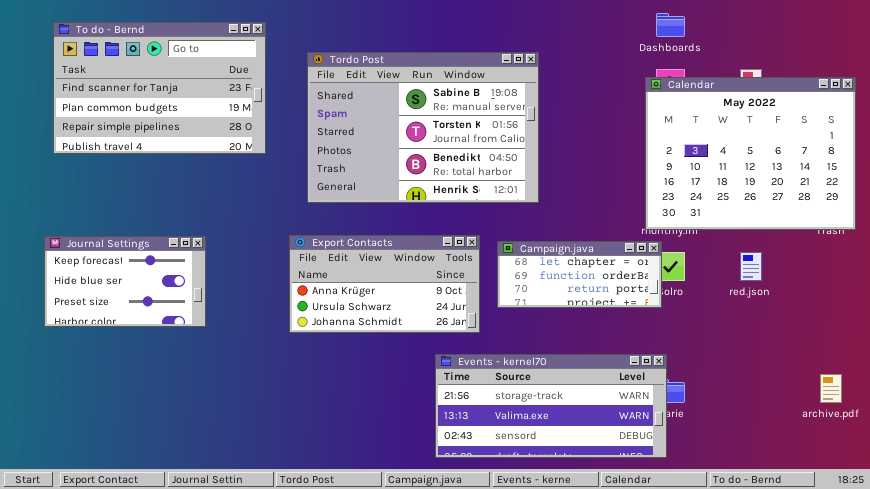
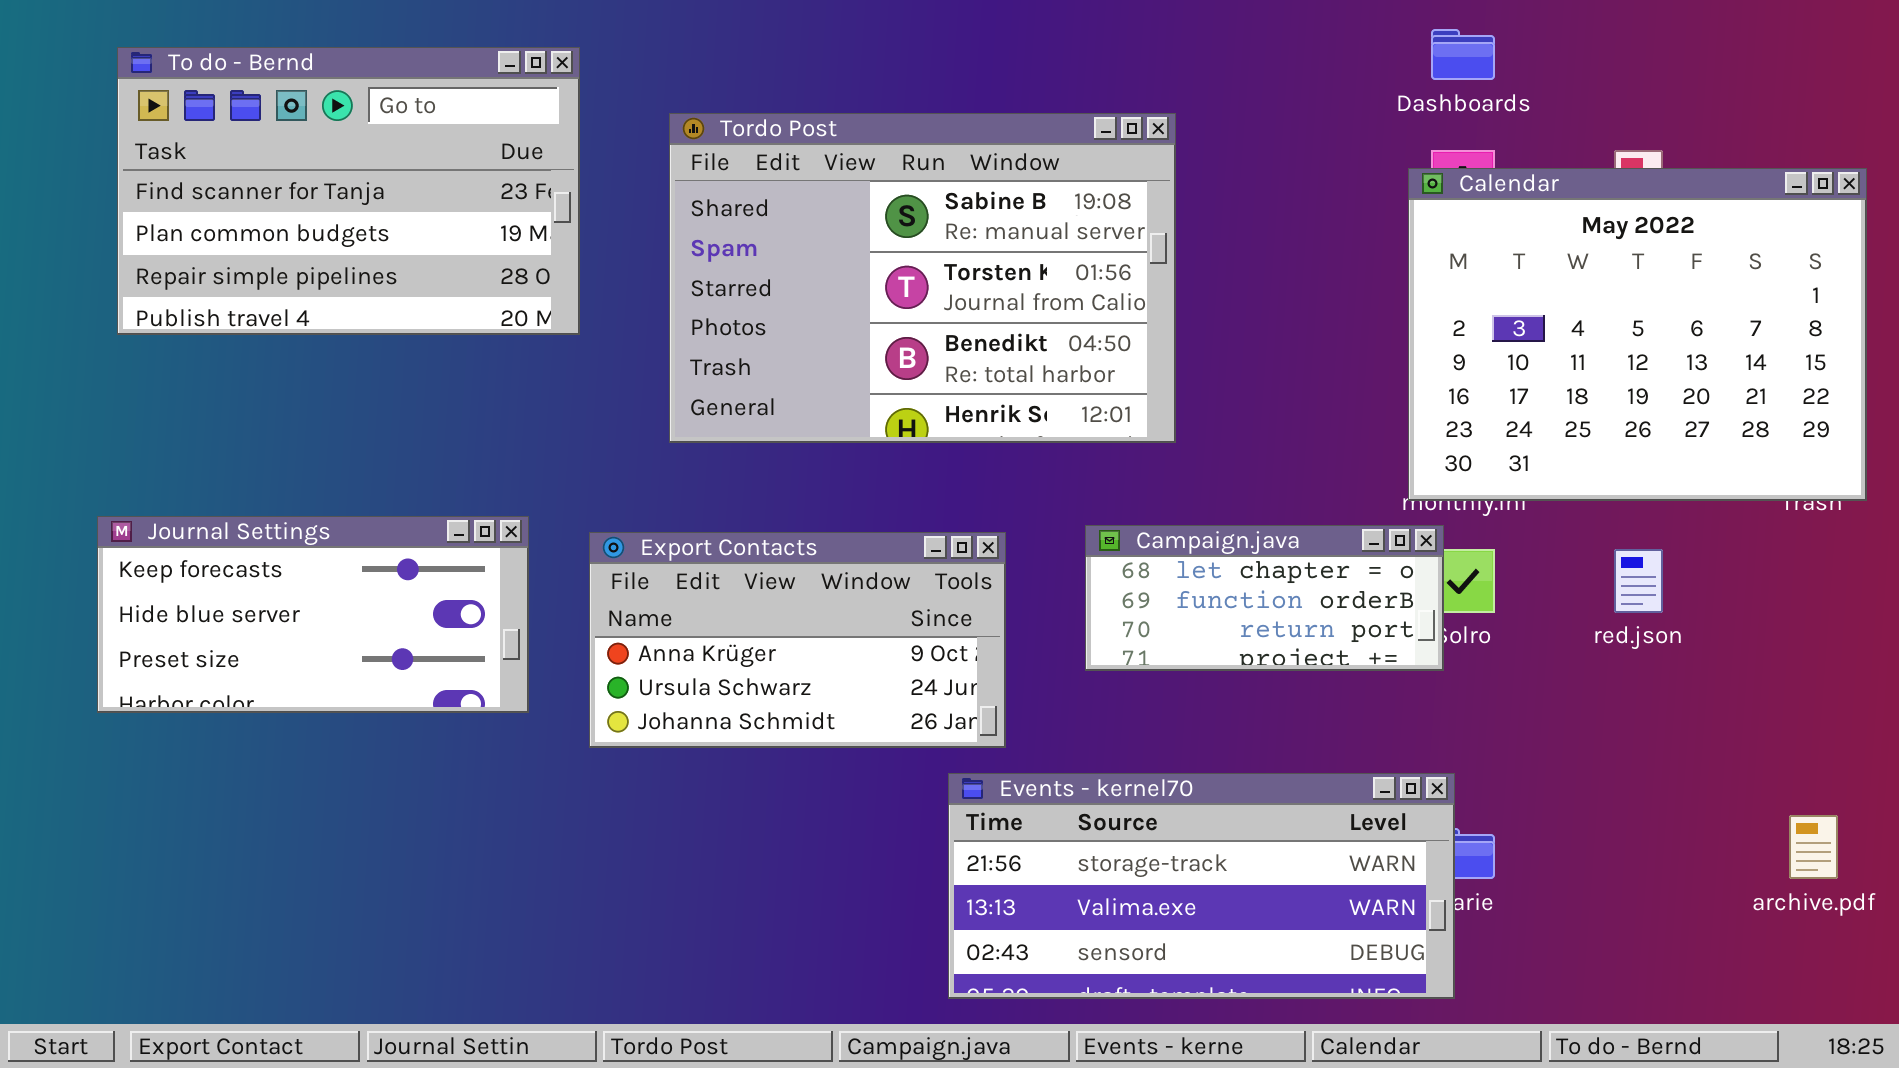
Export Contacts: [289,235,480,333] -> [589,532,1006,748], moved
Journal Settings: [44,236,206,327] -> [97,516,529,713], resized

